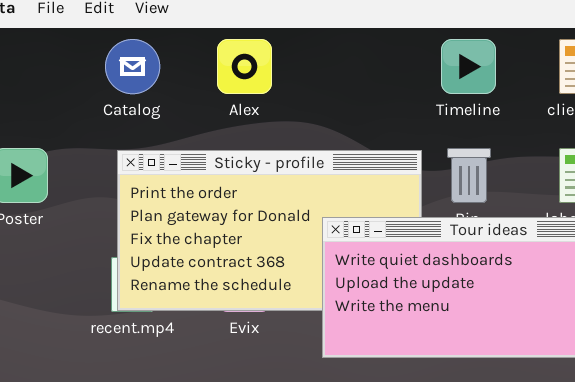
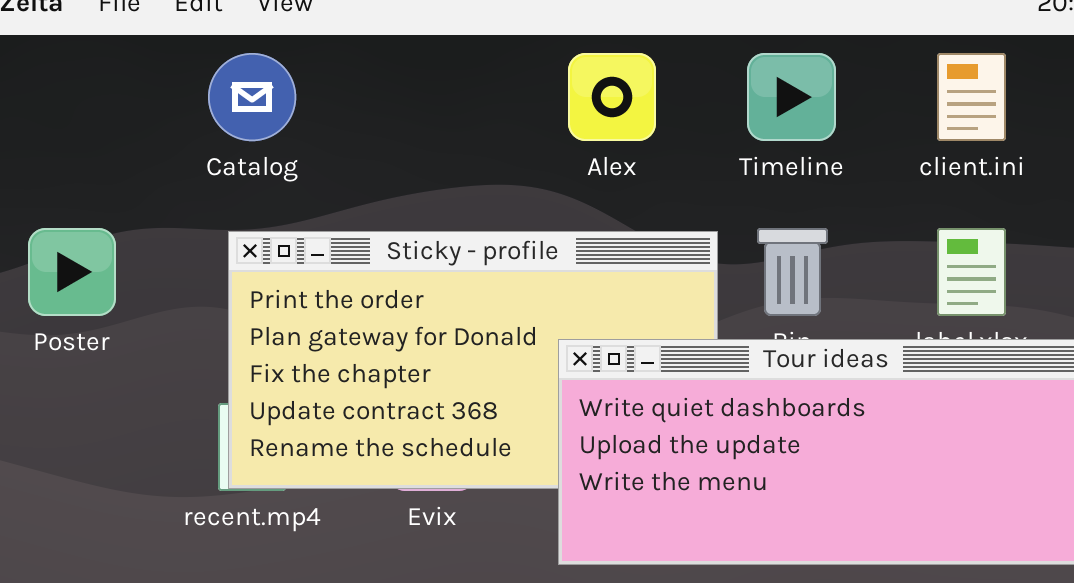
Alex: [217,39,272,94] -> [568,53,656,141], moved

